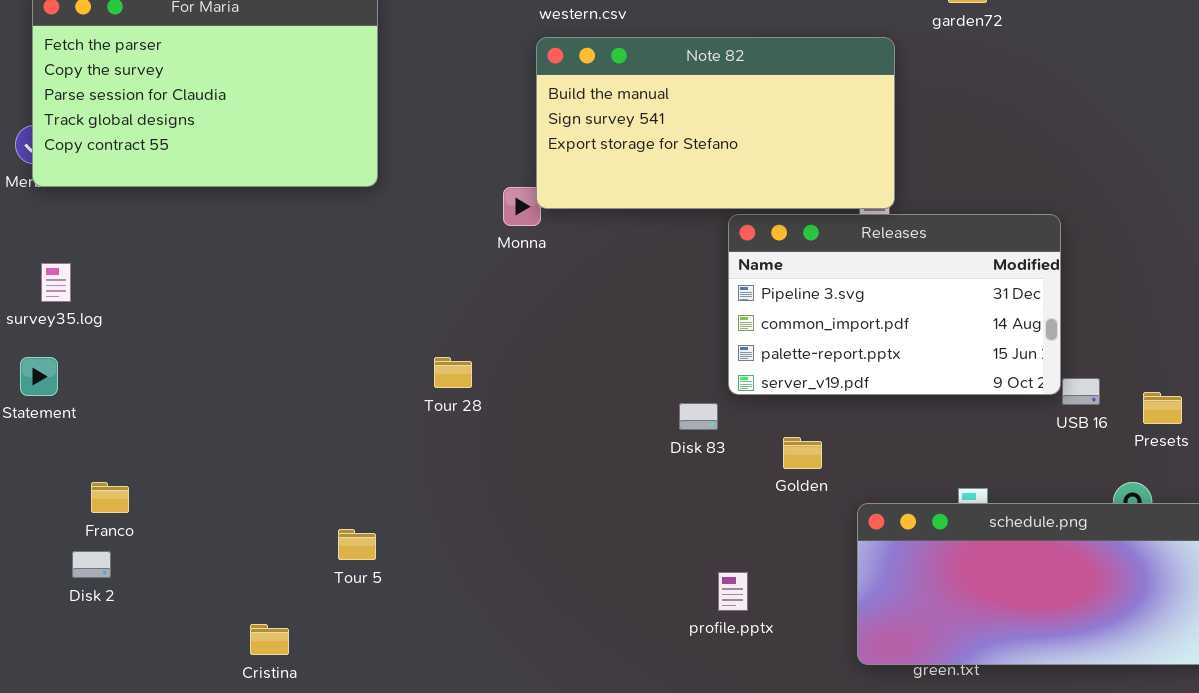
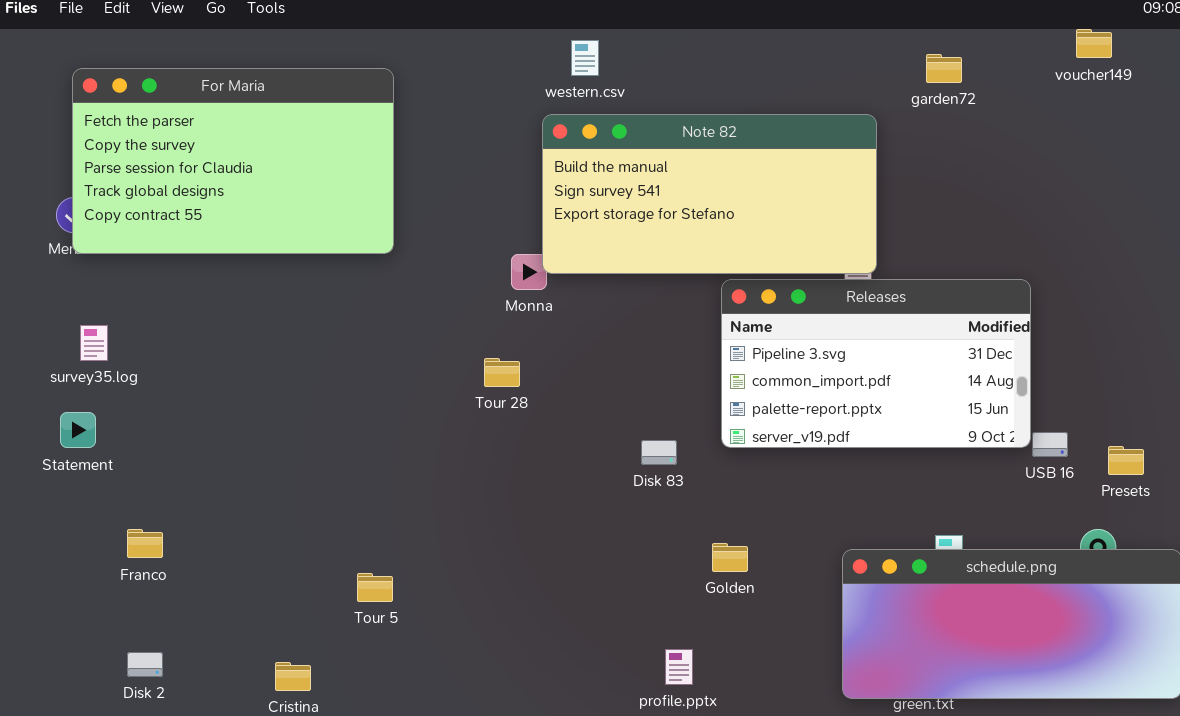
Tour 28: [434,357,472,388] -> [484,358,520,387], moved
Disk 83: [679,403,718,430] -> [641,440,677,465], moved
Golden: [783,437,822,469] -> [712,543,748,572], moved
Disk 2: [72,551,111,578] -> [127,652,163,677], moved
profile.pptx: [718,572,748,611] -> [665,649,693,685], moved

